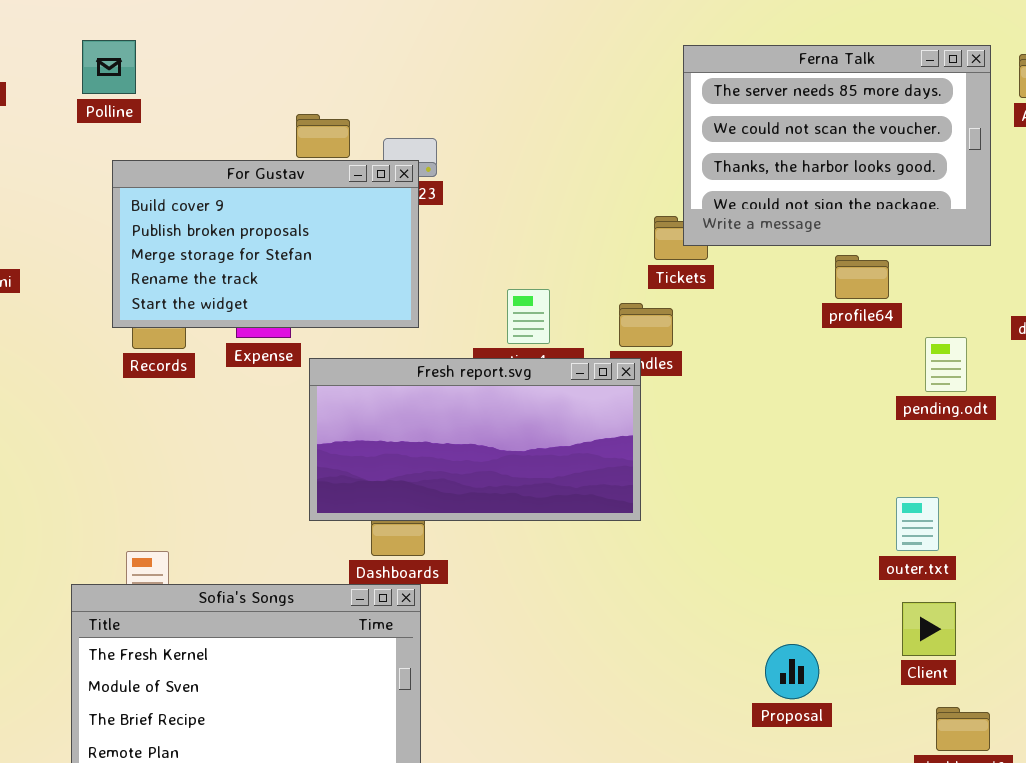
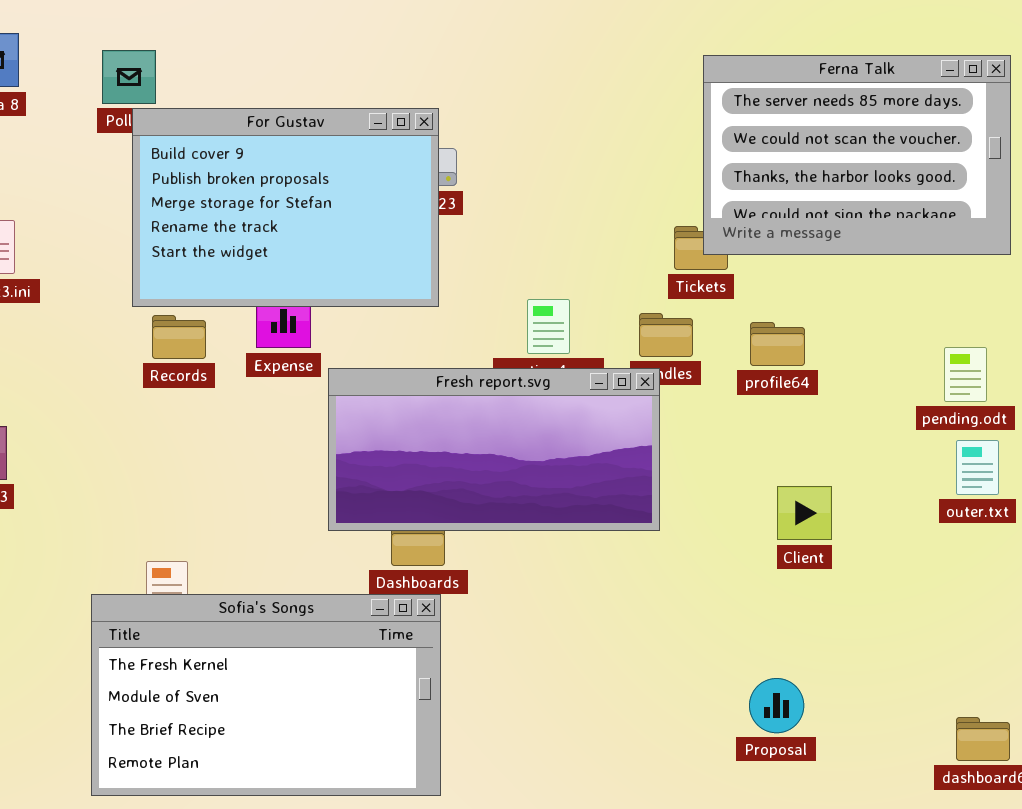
For Gustav: [112,160,419,328] -> [132,108,439,307], moved, resized
profile64: [835,255,889,299] -> [750,322,805,366], moved
outer.txt: [896,497,939,551] -> [956,440,999,495], moved
Client: [902,602,956,656] -> [777,486,832,540], moved
Proposal: [765,644,819,699] -> [749,678,804,733], moved

